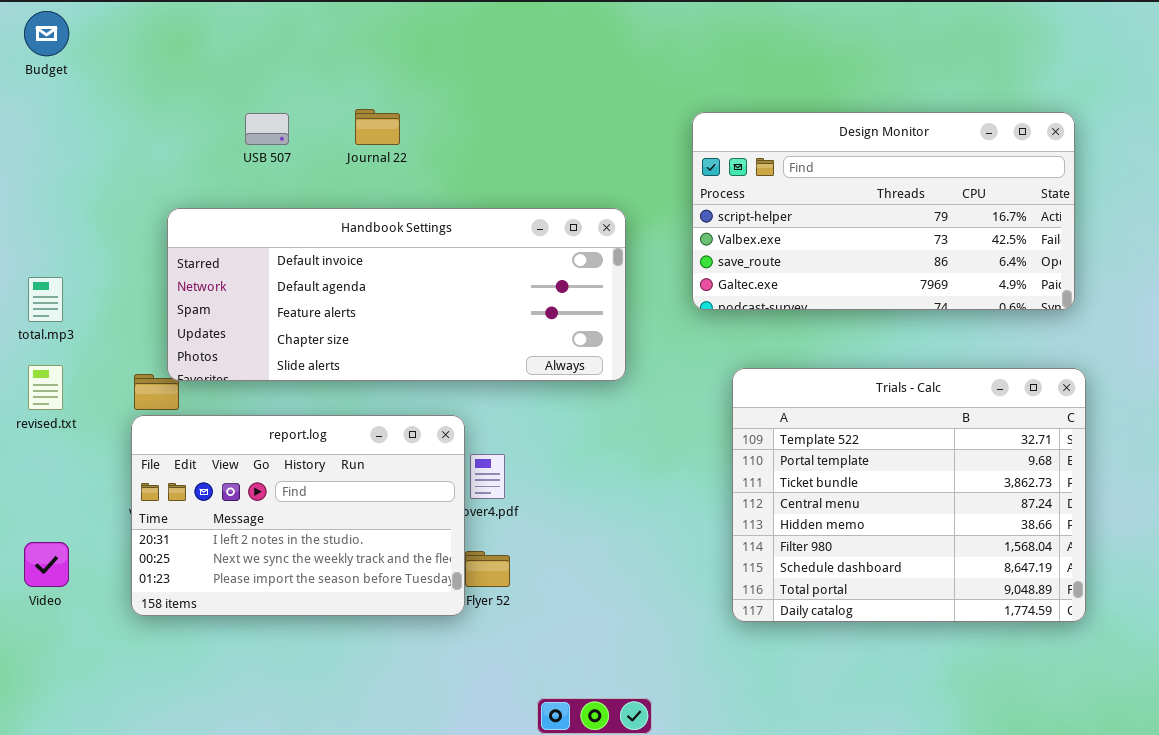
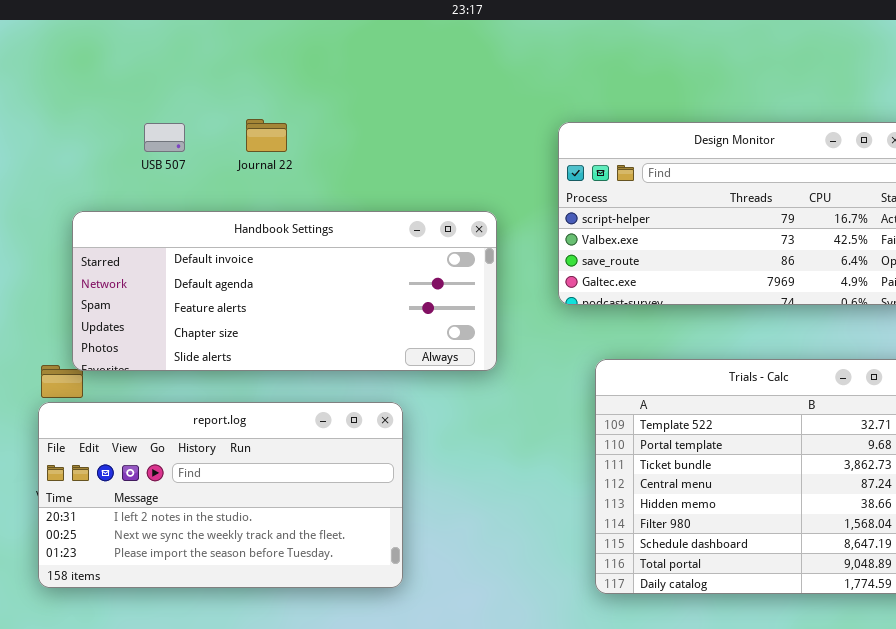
report.log: [131,415,465,616] -> [38,402,403,588], resized

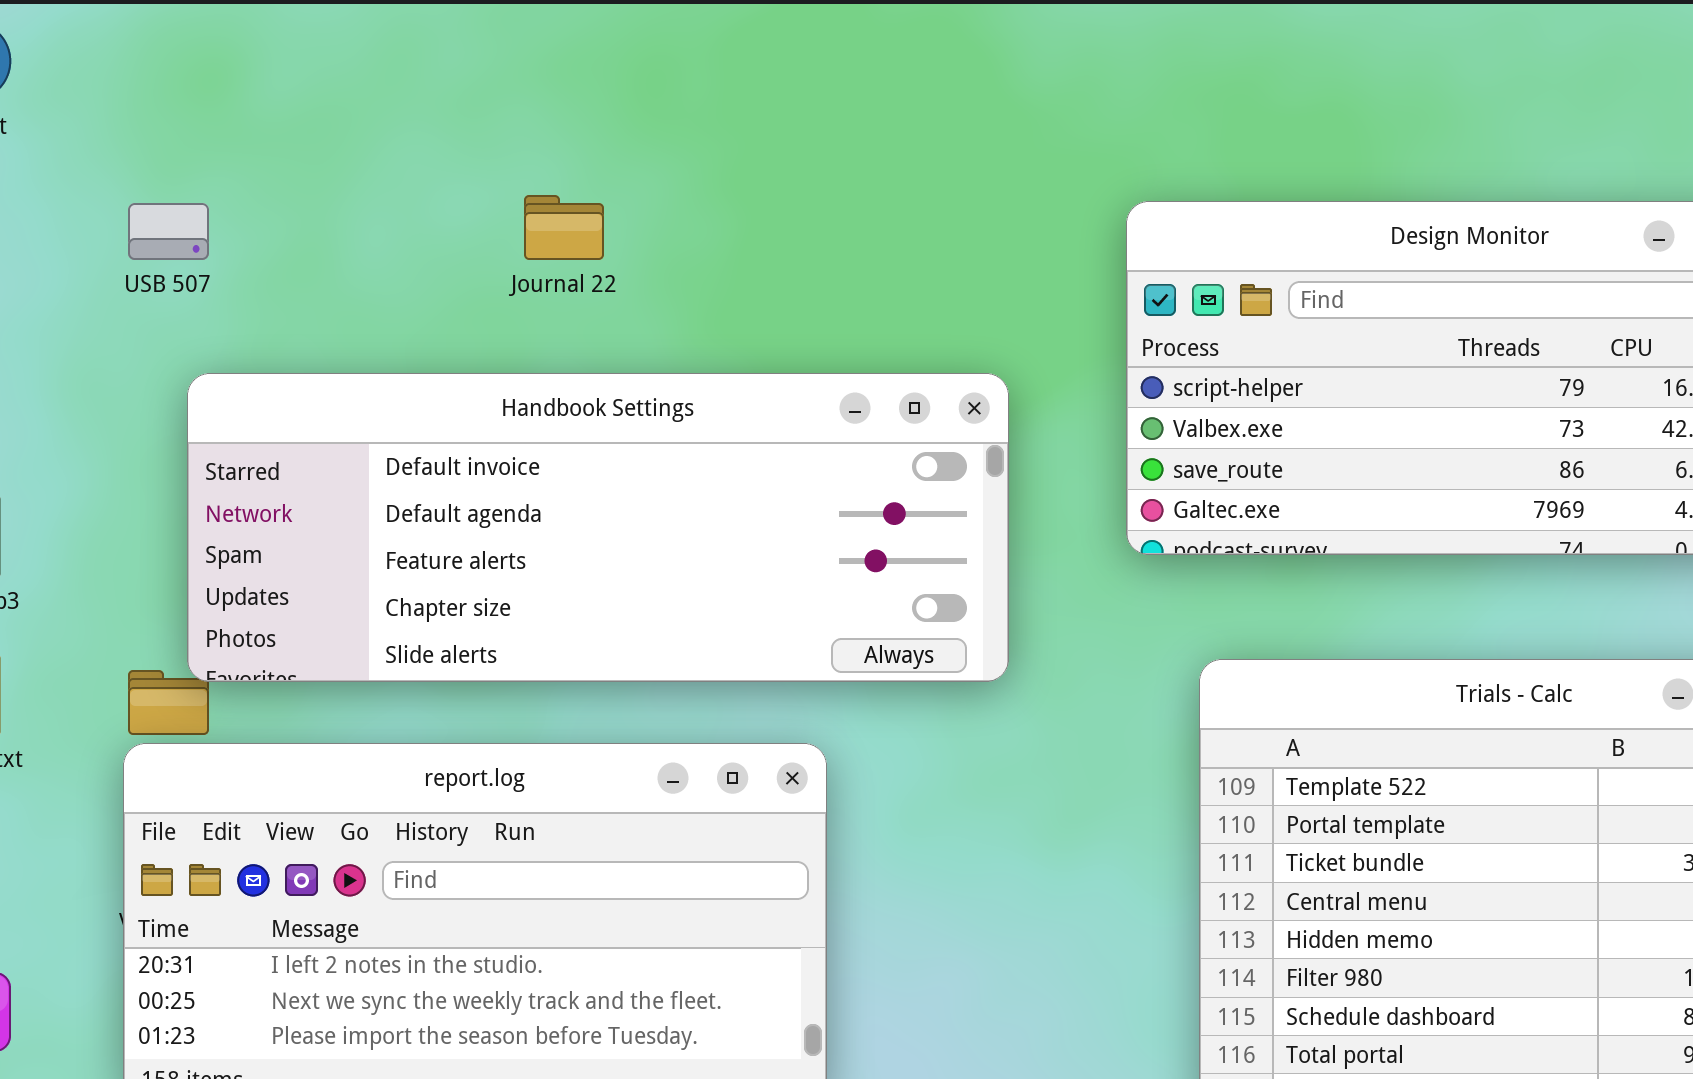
USB 507: [144,123,185,152] -> [128,203,209,260], moved

